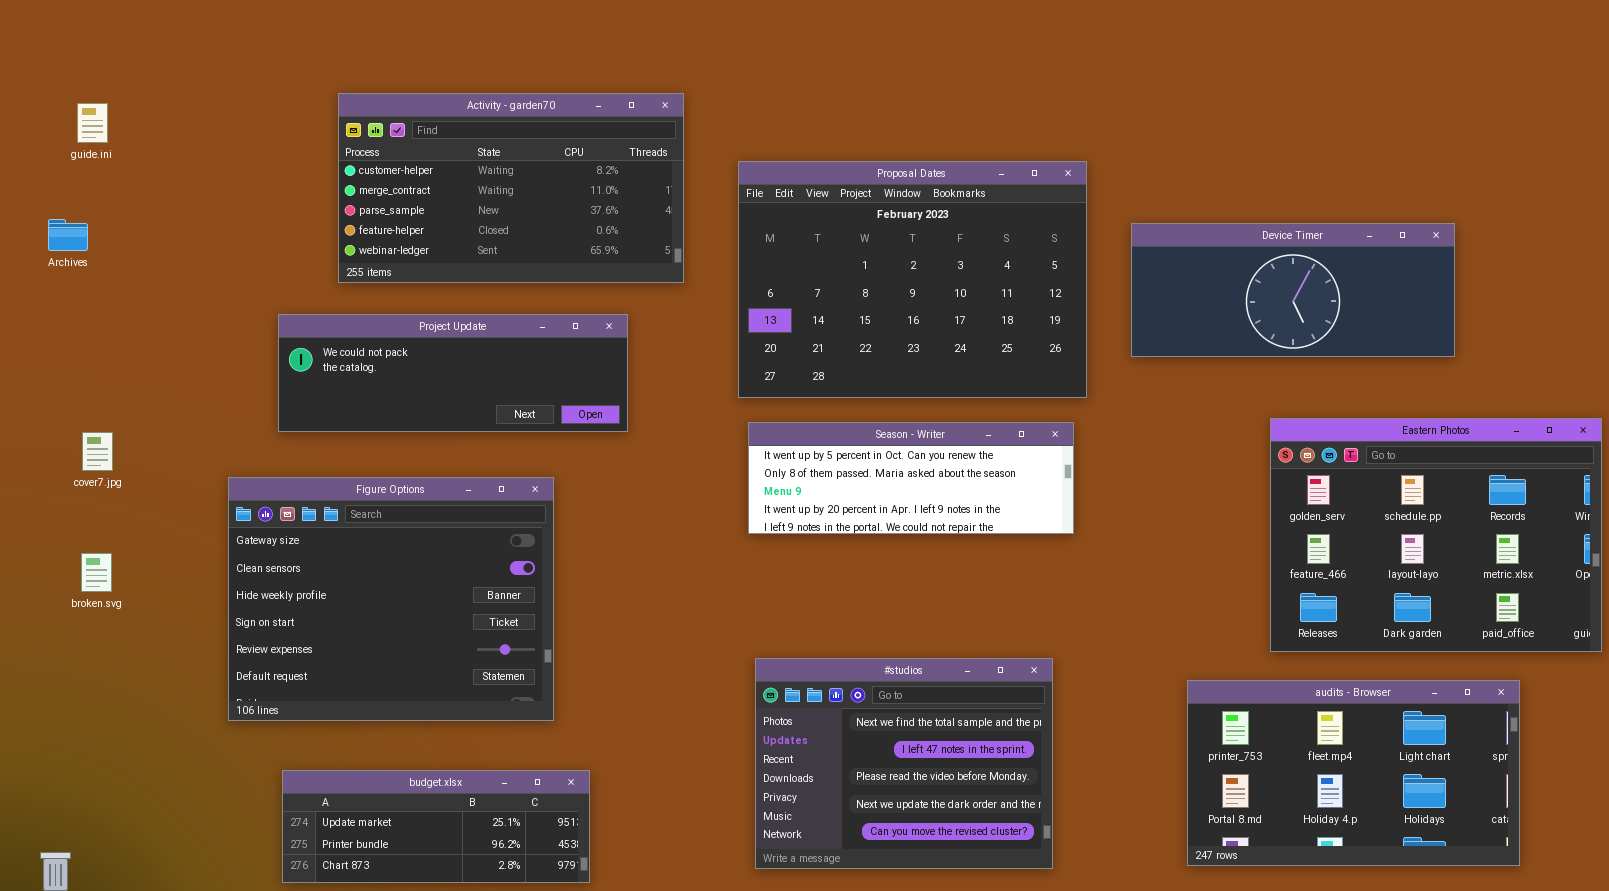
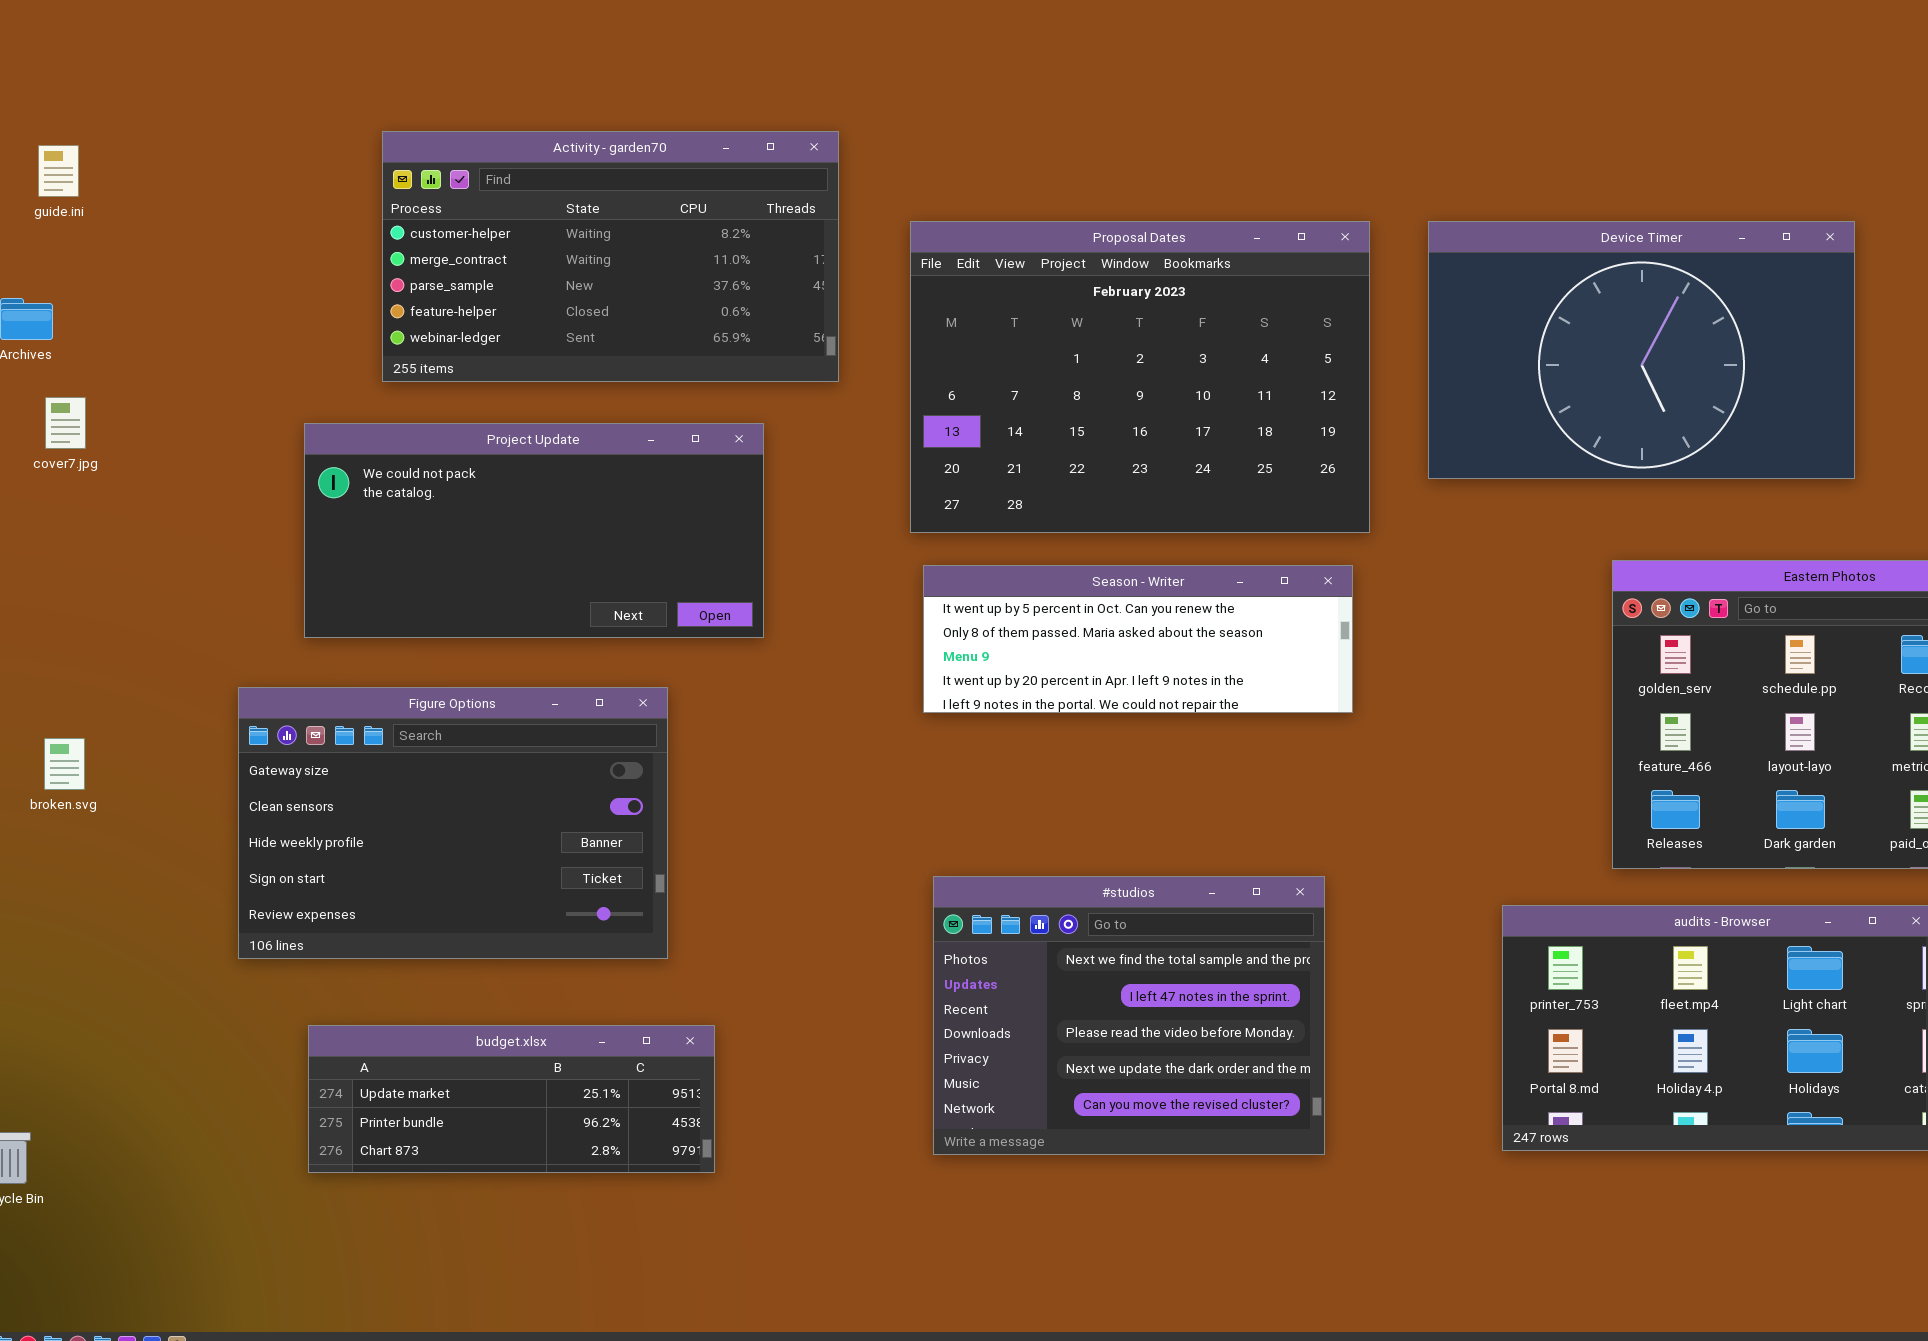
Device Timer: [1131,223,1455,357] -> [1428,221,1855,479], resized
Project Update: [278,314,628,432] -> [304,423,764,638], resized
cover7.jpg: [82,432,113,471] -> [45,397,86,449], moved
Figure Options: [228,477,554,721] -> [238,687,668,959], resized

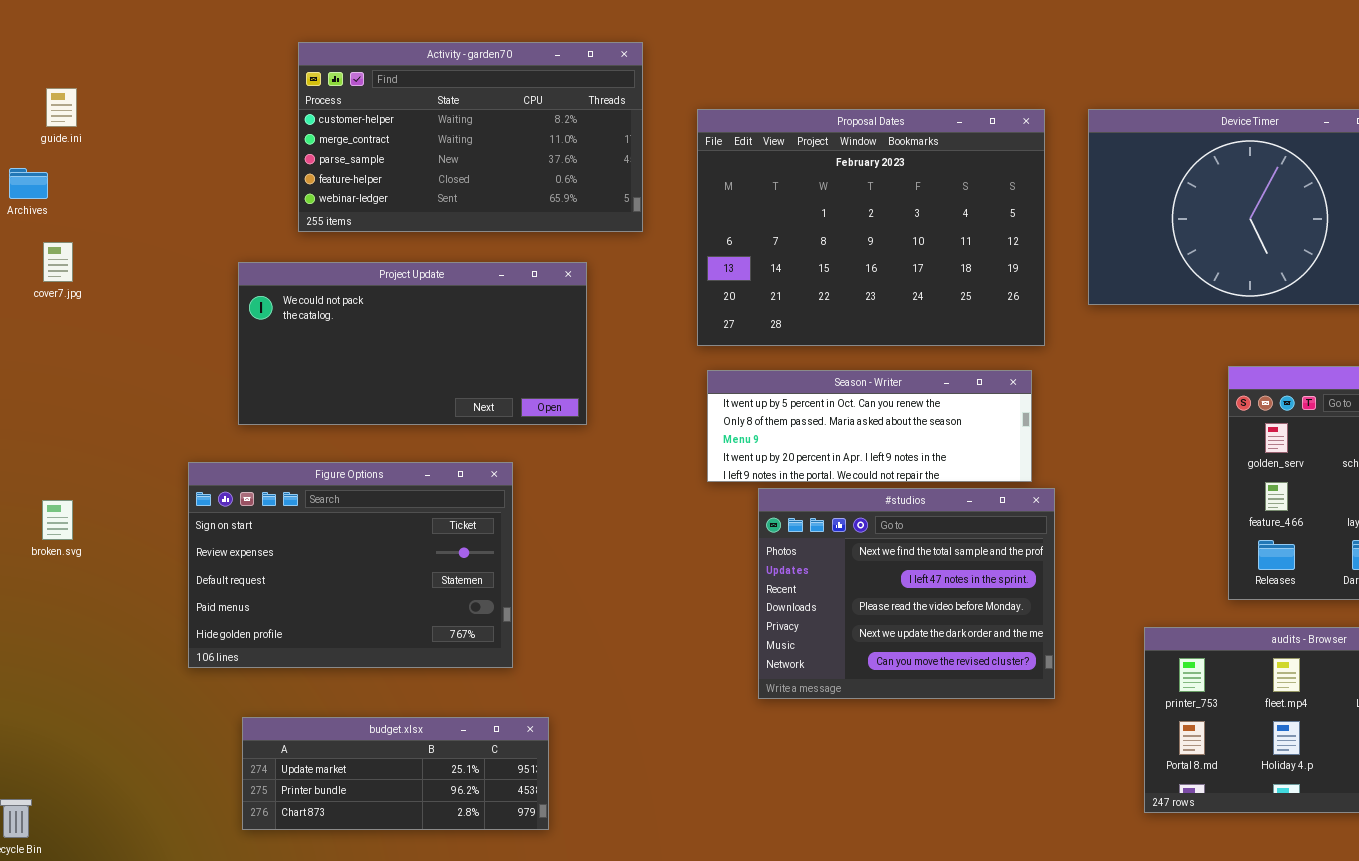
guide.ini: [38,145,79,197] -> [46,88,77,127], moved
Figure Options: [238,687,668,959] -> [188,462,513,668], scrolled down 3 rows
#studios: [933,876,1325,1155] -> [758,488,1055,699], moved

